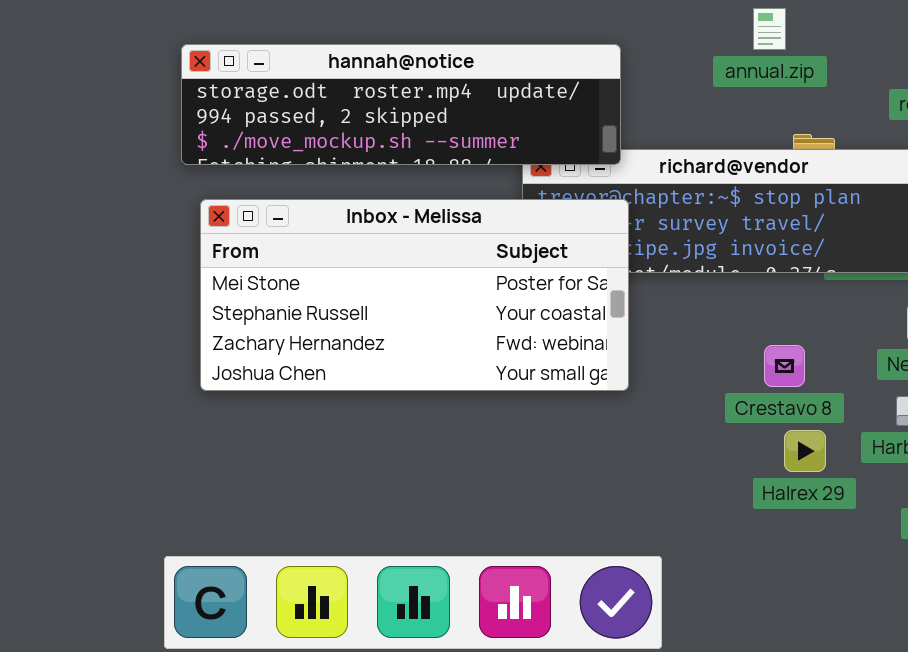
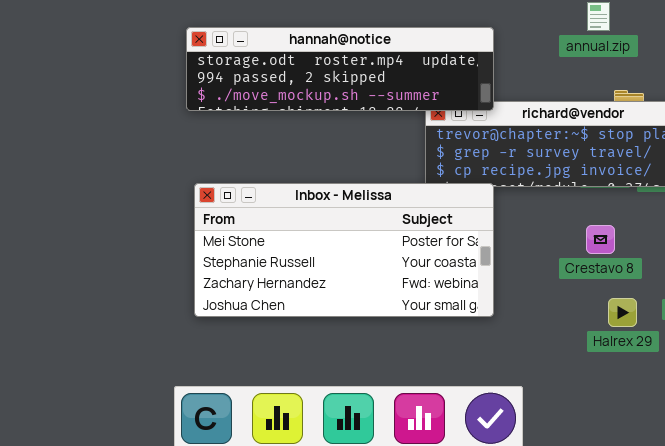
Inbox - Melissa: [200,199,629,391] -> [194,183,494,317], moved
Crestavo 8: [764,345,805,387] -> [586,225,615,254], moved

